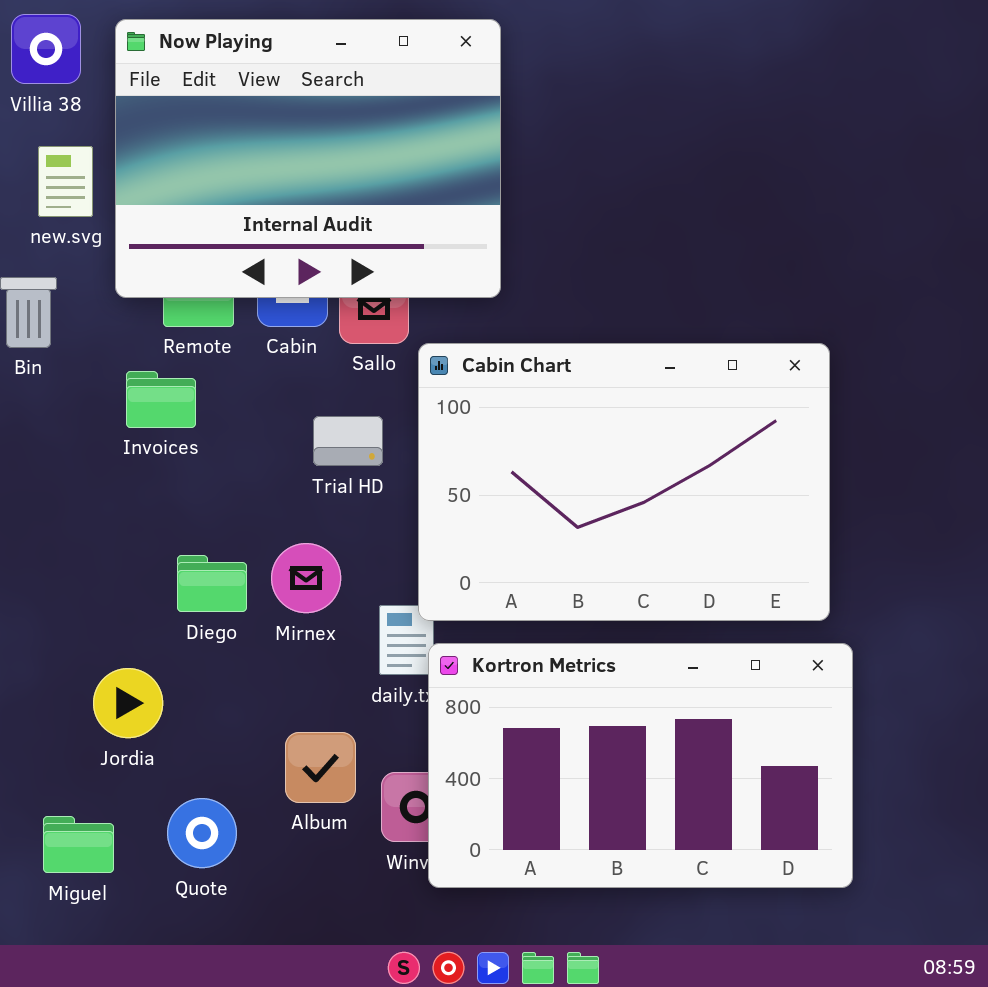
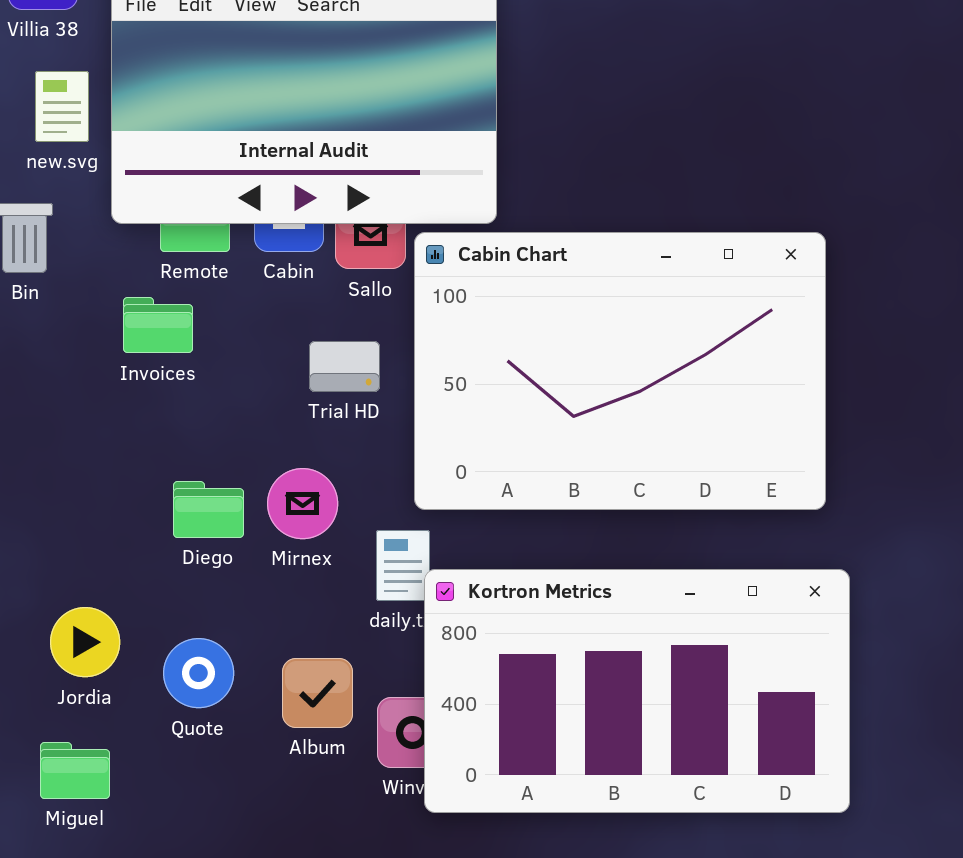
Cabin Chart: [418,343,830,621] -> [414,232,826,510], moved
Jordia: [93,668,163,738] -> [50,607,120,677], moved
Quote: [167,798,237,868] -> [163,638,234,708], moved

